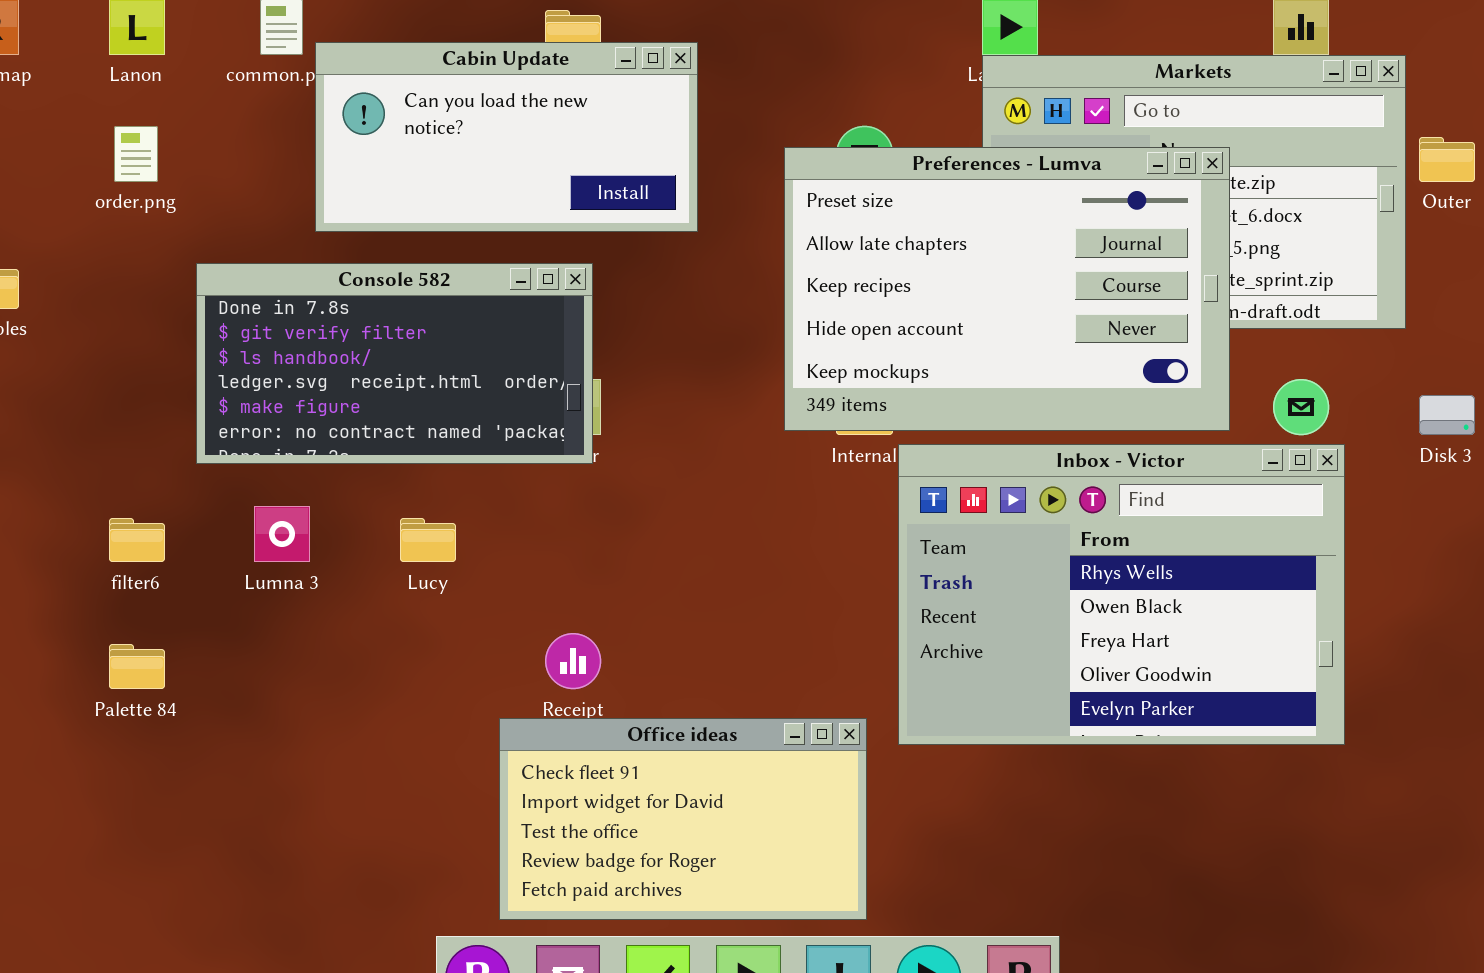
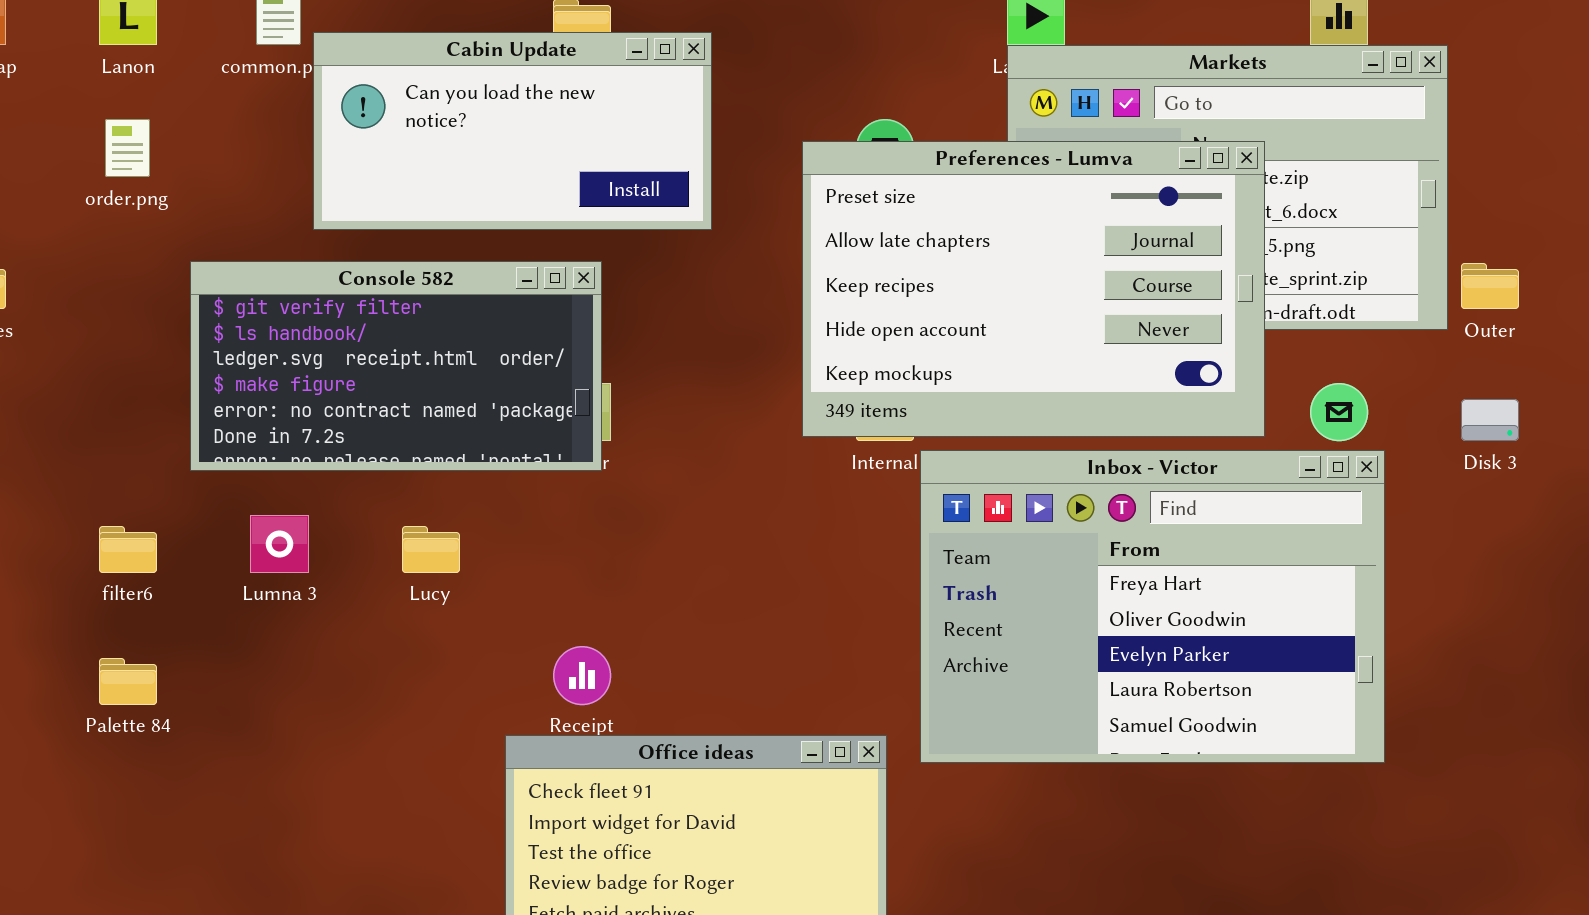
Outer: [1419,137,1475,182] -> [1461,263,1519,309], moved
Console 582: [196,263,593,464] -> [190,261,602,471], scrolled down 1 row
Inbox - Victor: [898,444,1345,745] -> [920,450,1385,763], scrolled down 2 rows

